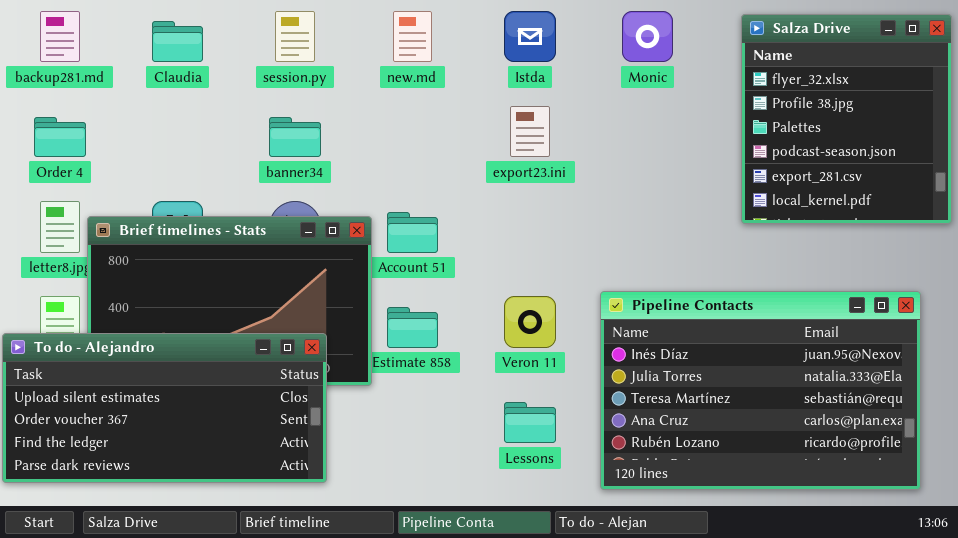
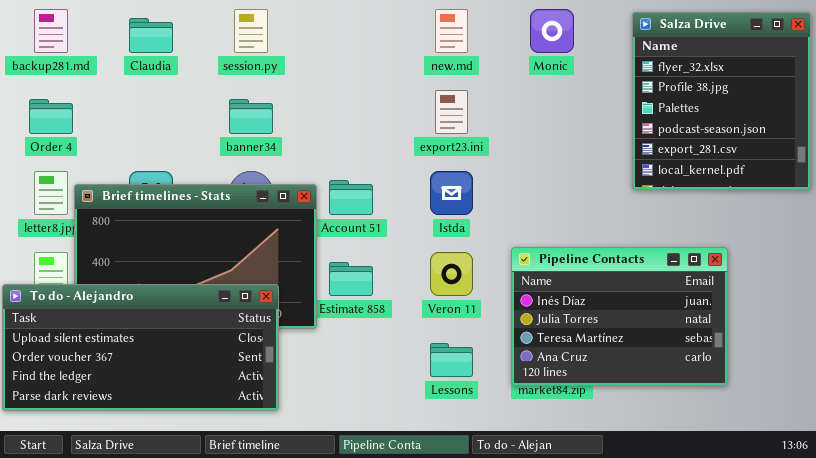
new.md: [393,11,432,62] -> [435,9,468,53], moved
Istda: [504,11,556,62] -> [430,171,473,215], moved
Pipeline Contacts: [600,291,921,490] -> [511,247,728,386], resized

